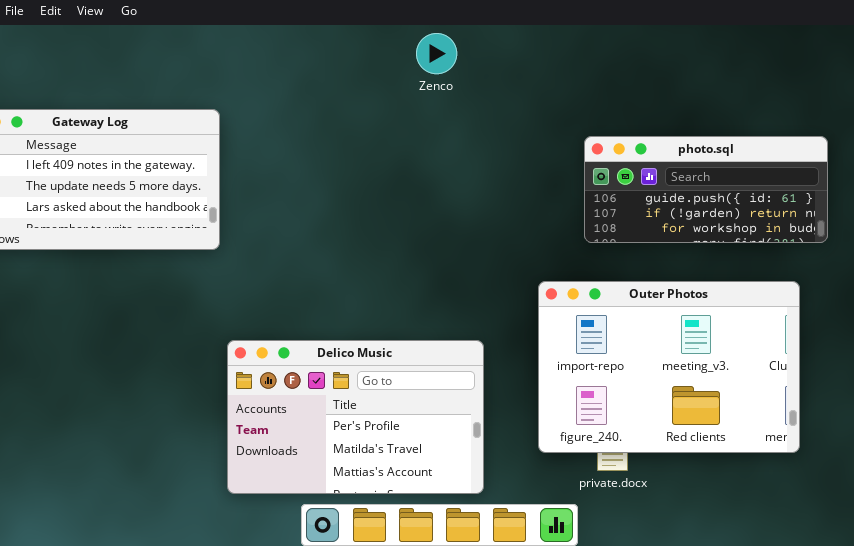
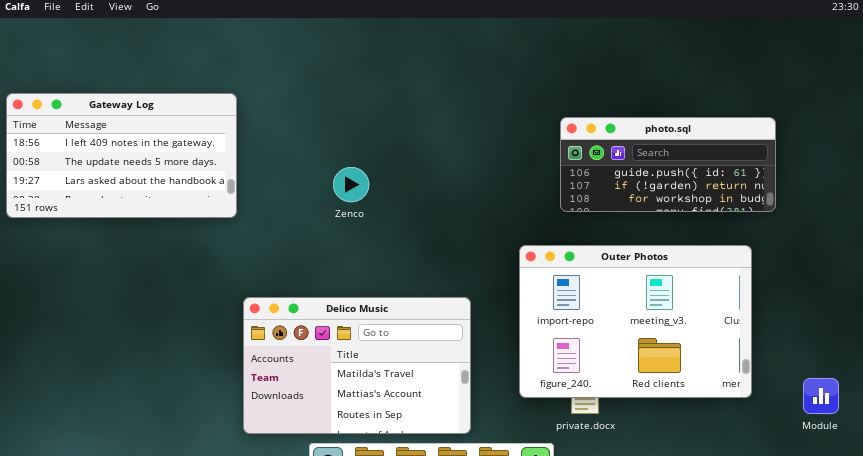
Zenco: [416,33,457,74] -> [333,167,369,202], moved
Delico Music: [227,340,484,494] -> [243,297,471,434], scrolled down 1 row

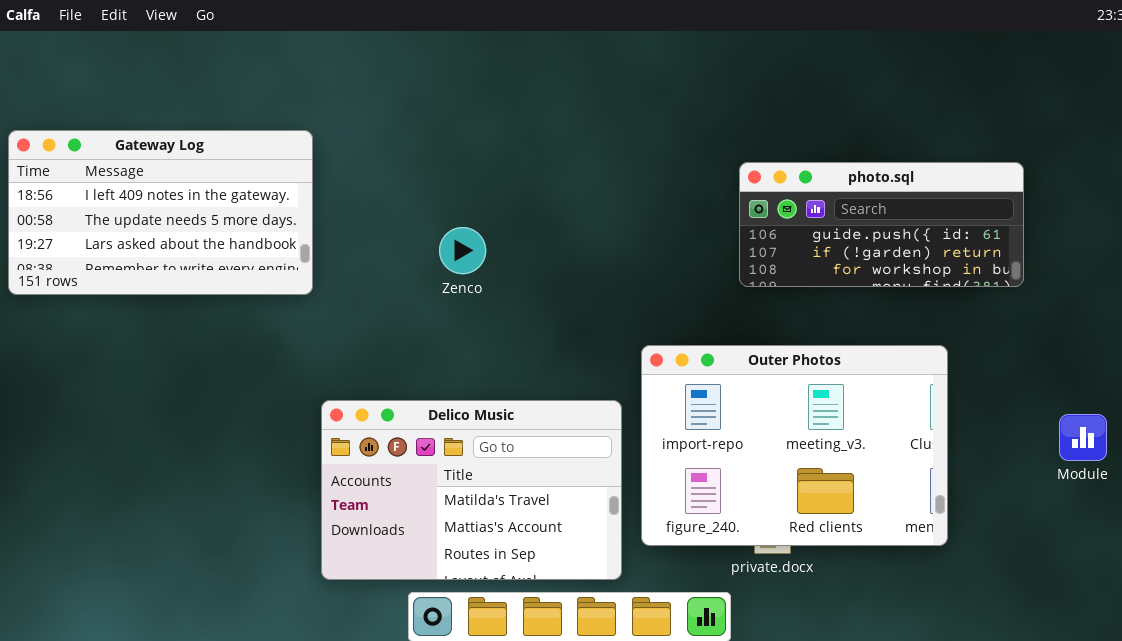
Outer Photos: [519,245,752,398] -> [641,345,948,546], moved
Module: [803,378,839,414] -> [1059,414,1107,461], moved

